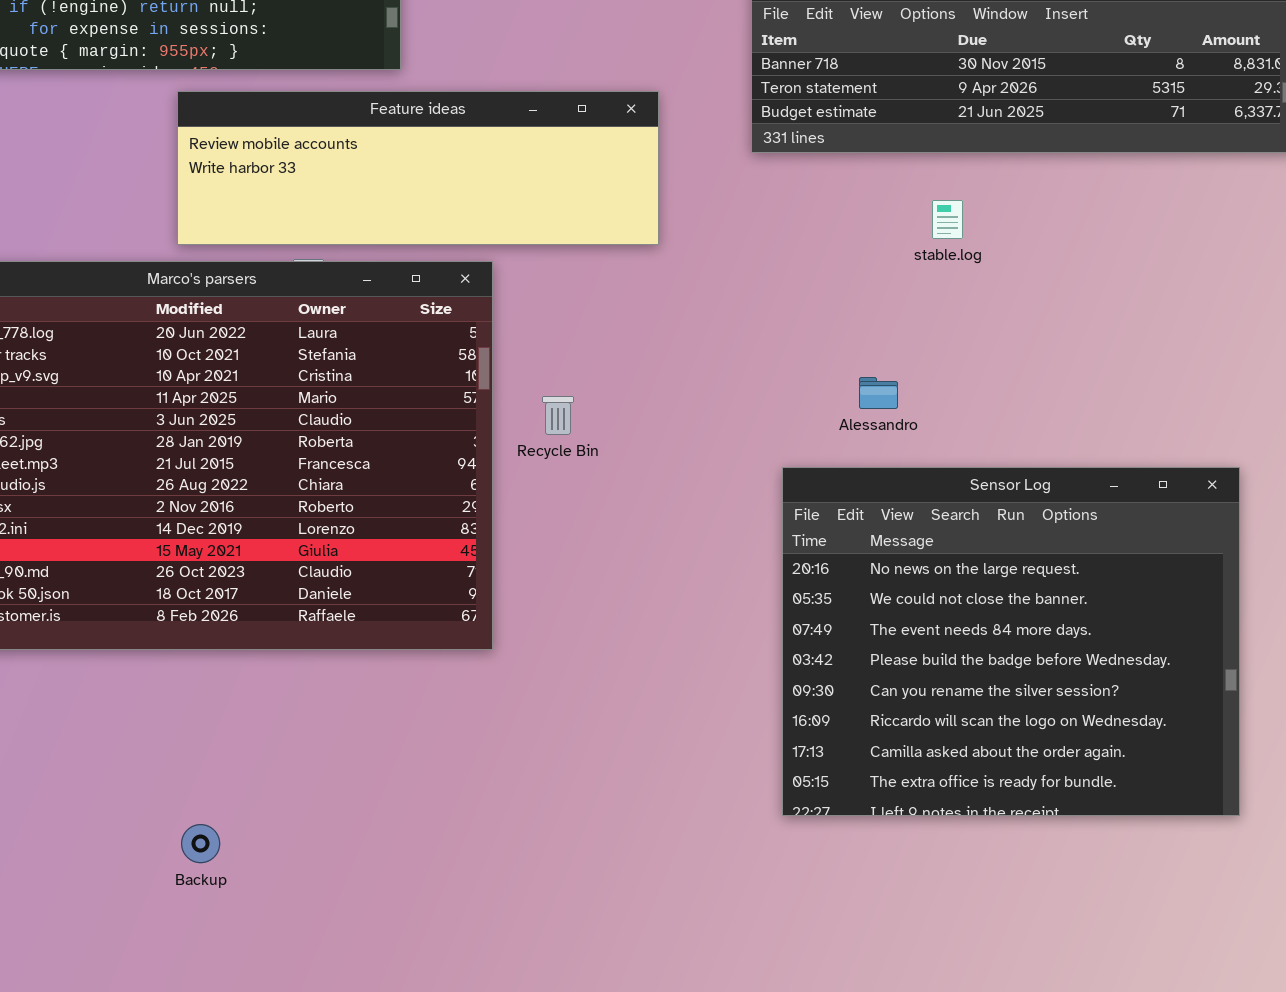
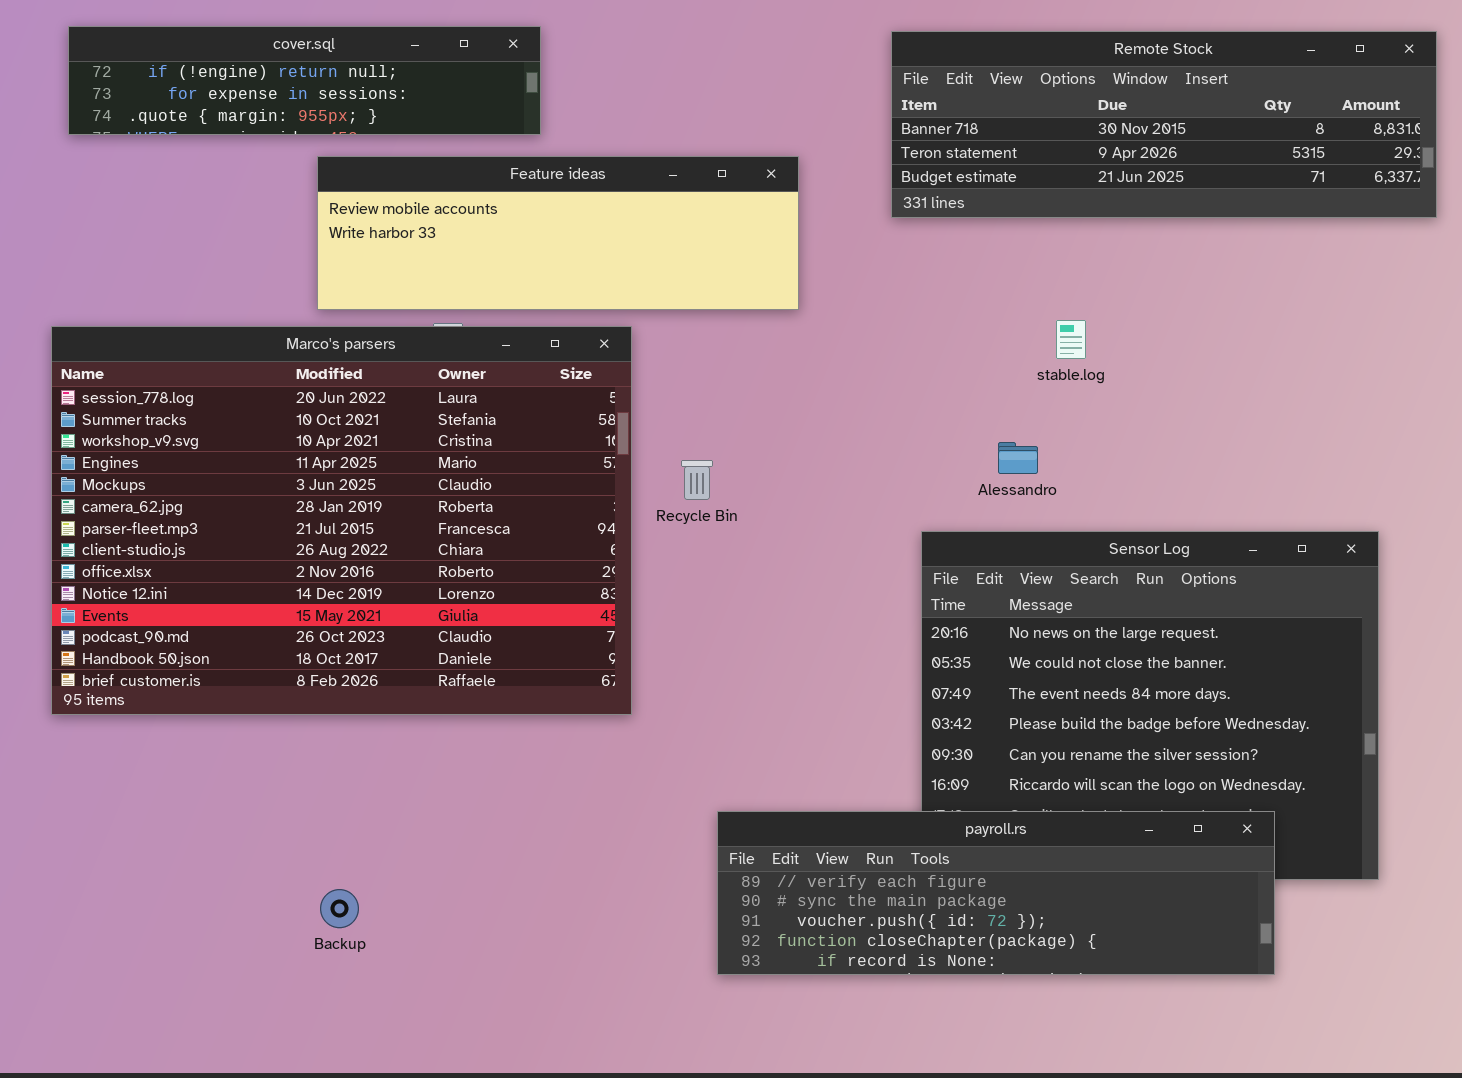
stable.log: [932,200,963,239] -> [1056,320,1086,359], moved
payroll.rs: none -> [717,811,1275,975], opened

